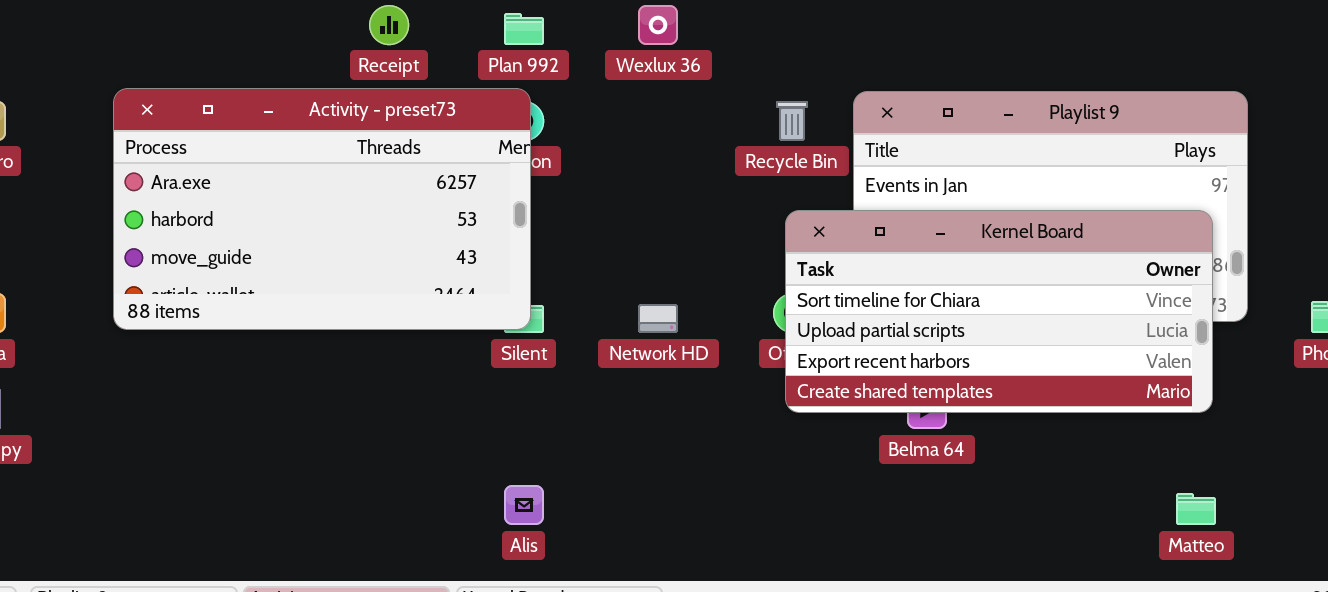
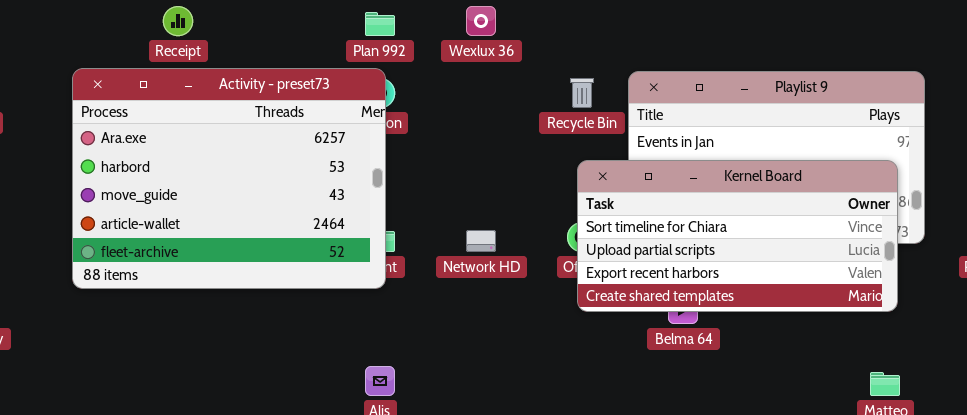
Receipt: [369,5,409,45] -> [163,6,193,36], moved
Activity - preset73: [113,88,531,330] -> [72,68,386,289], resized

